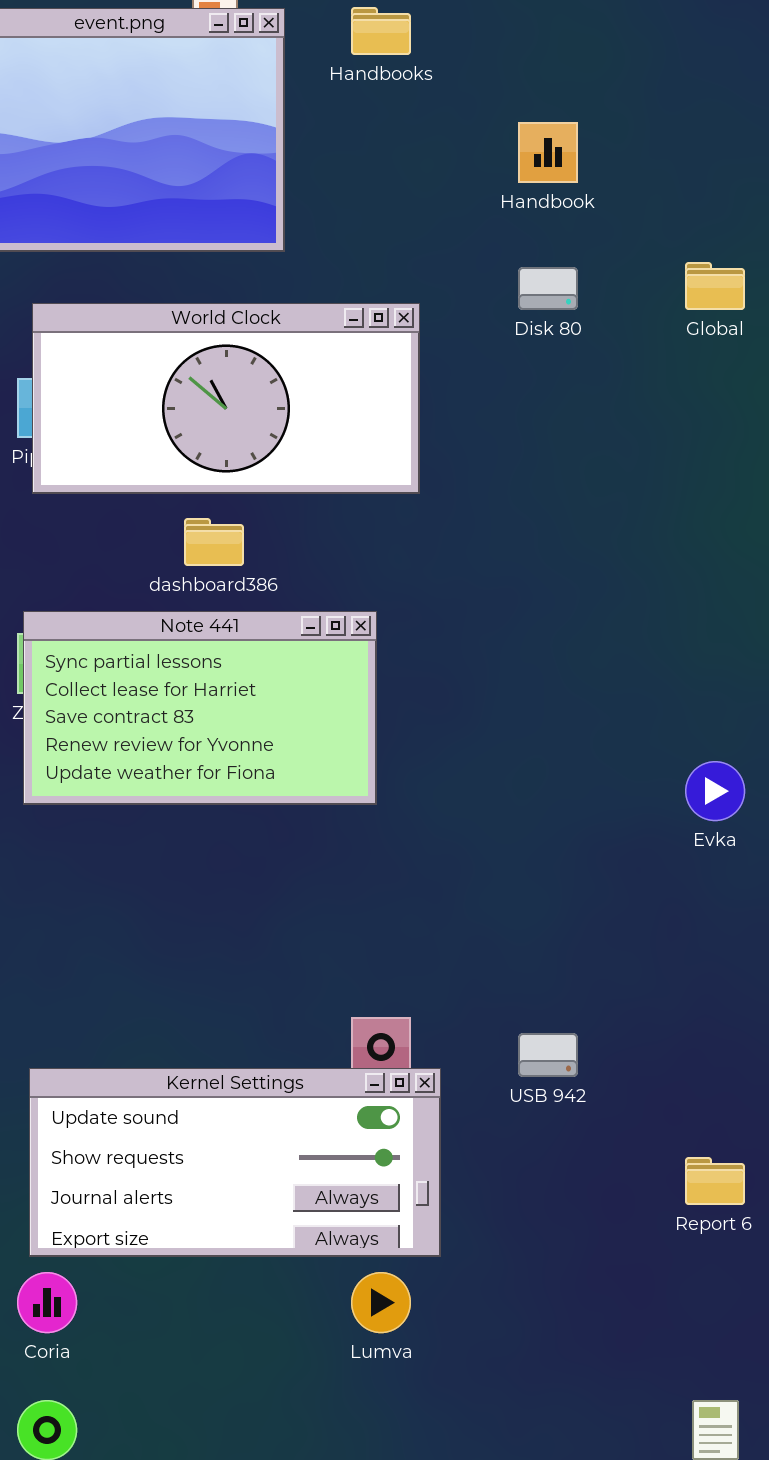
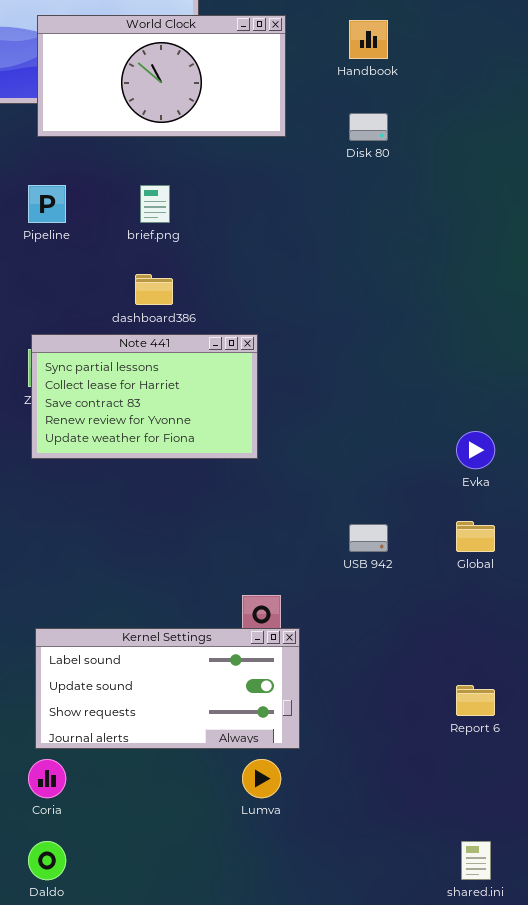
Global: [685,262,745,310] -> [456,521,495,552], moved
World Clock: [32,303,420,494] -> [37,15,286,137], moved
USB 942: [518,1033,578,1077] -> [349,524,388,552], moved
Kernel Settings: [29,1068,441,1257] -> [35,628,300,749], scrolled up 1 row

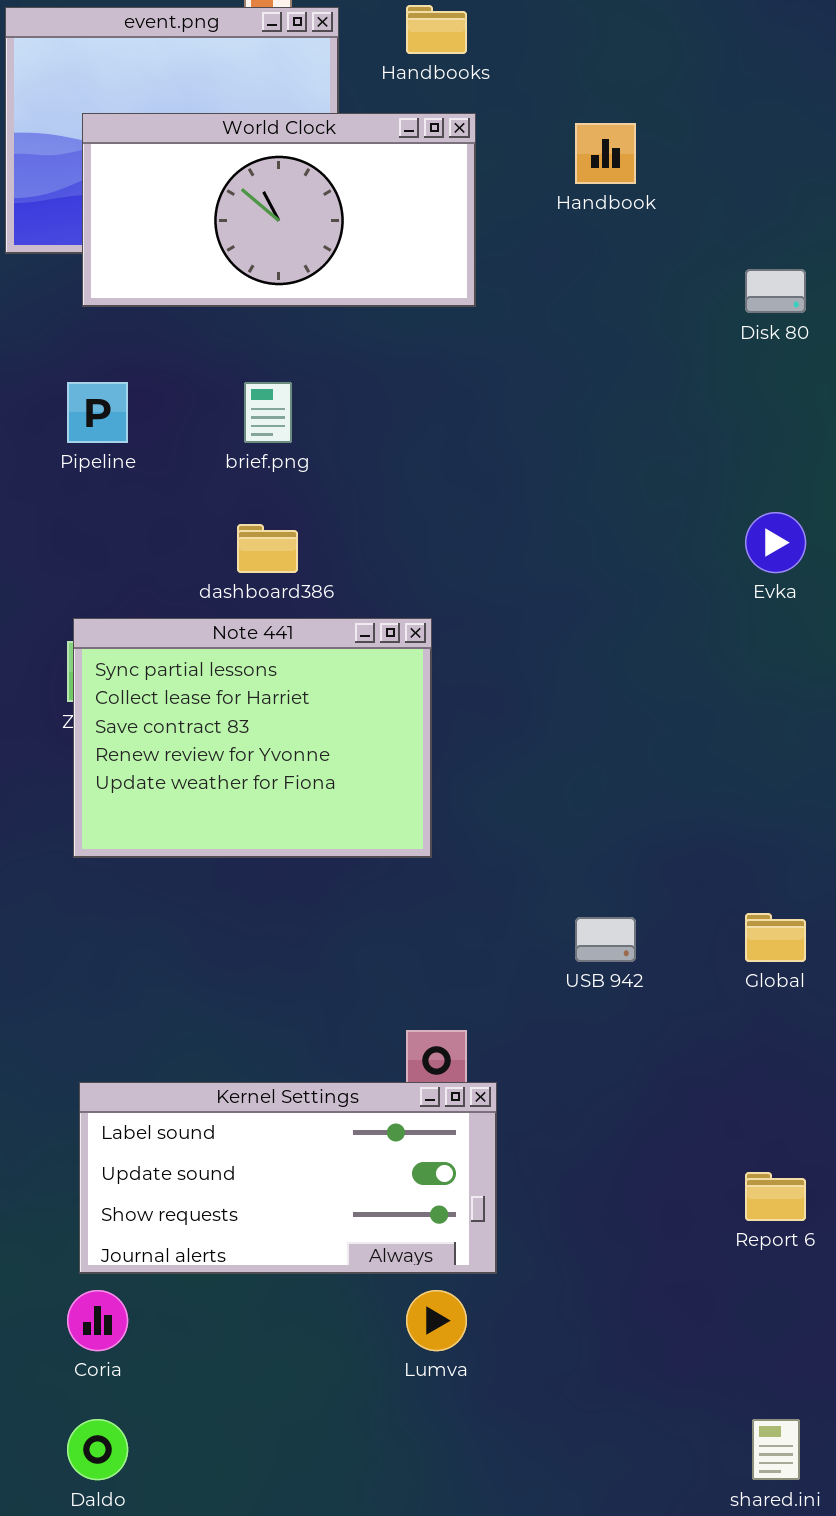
Disk 80: [349,113,388,141] -> [745,269,806,313], moved
Note 441: [31,334,258,459] -> [73,618,432,858], resized
Evka: [456,431,495,469] -> [745,512,806,573], moved

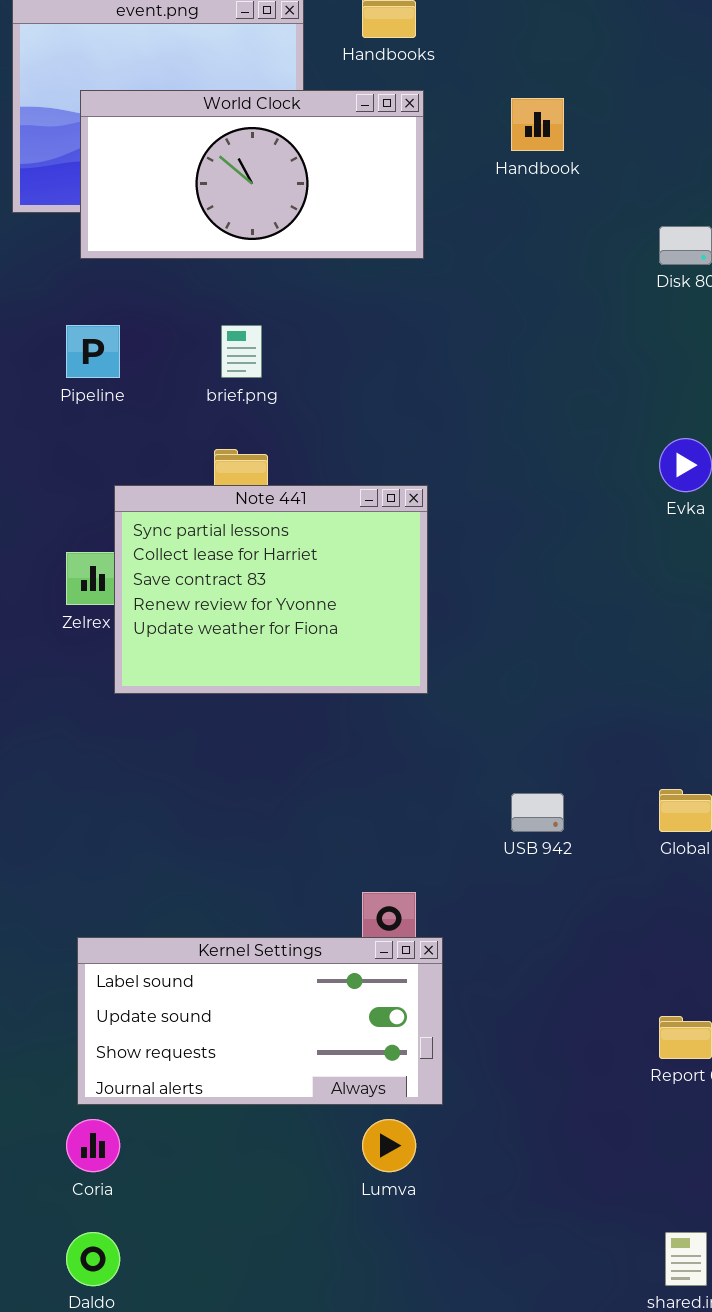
Note 441: [73,618,432,858] -> [114,485,428,694], moved

